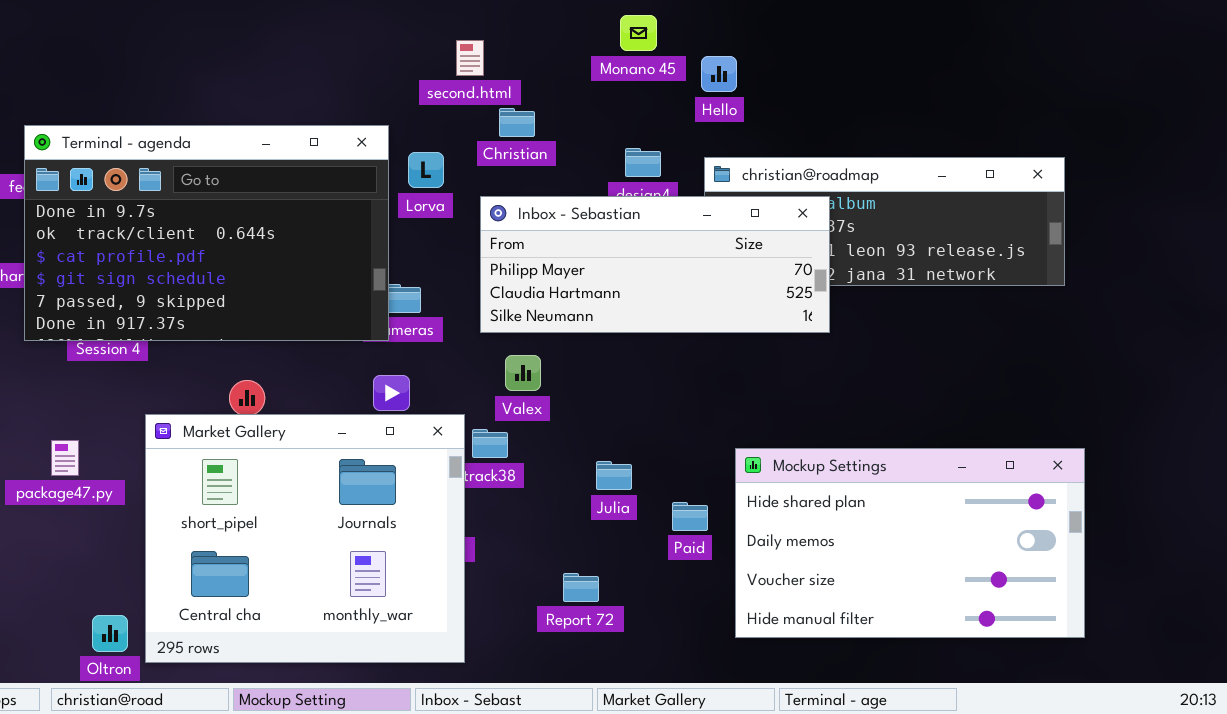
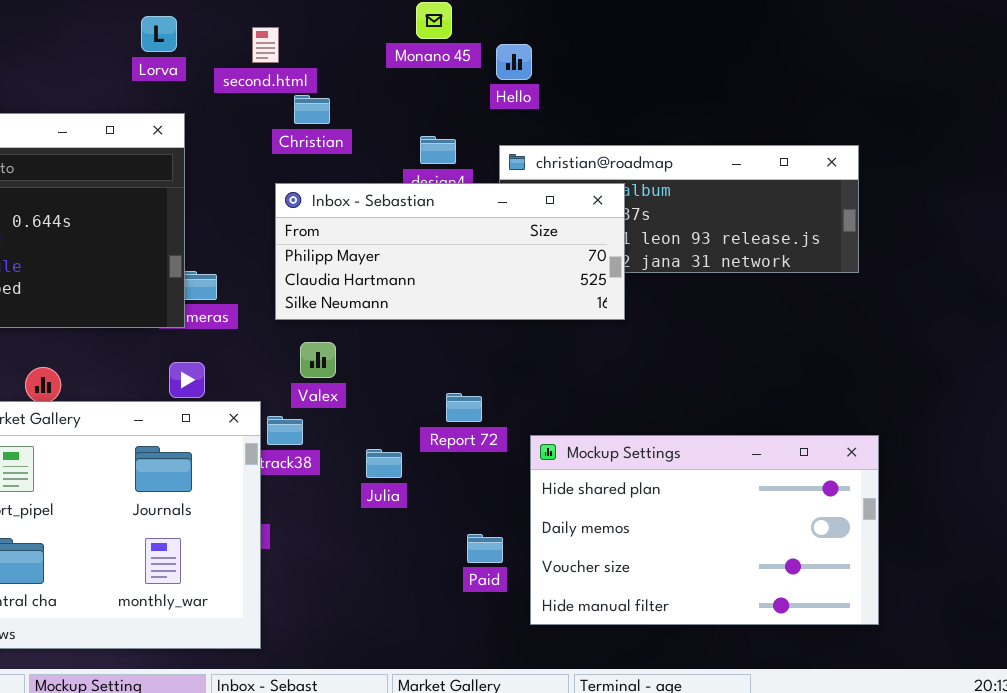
Lorva: [408,152,444,188] -> [141,16,177,52], moved
Julia: [596,461,632,490] -> [366,449,402,478], moved
Paid: [672,502,708,531] -> [467,534,503,563], moved
Report 72: [563,573,599,602] -> [446,393,482,422], moved

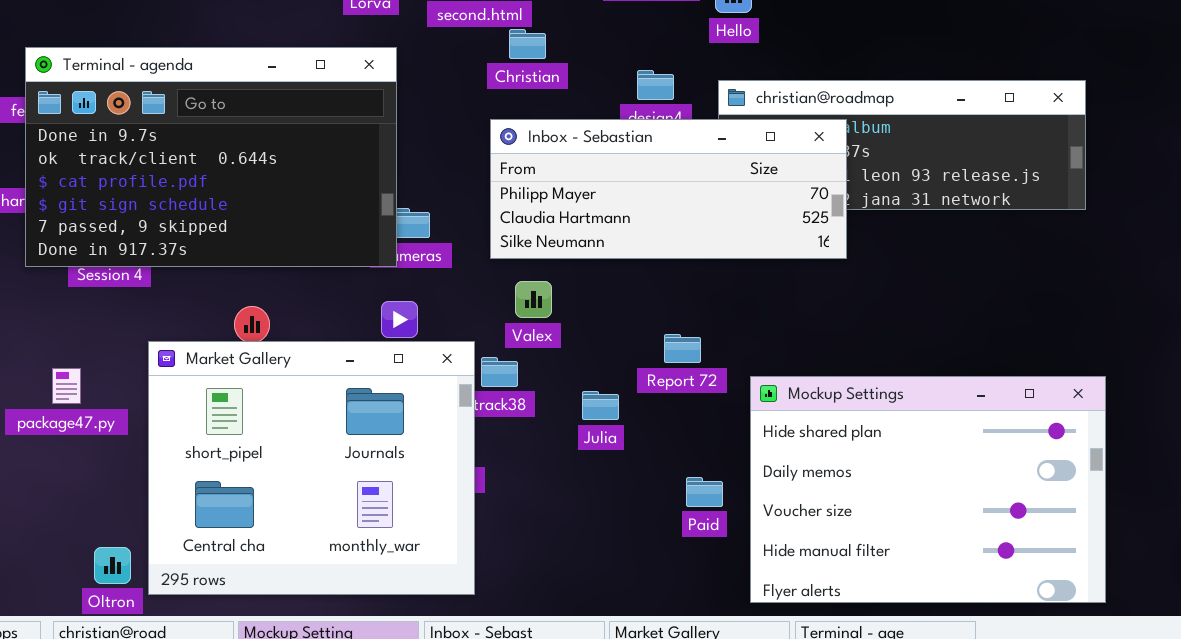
Mockup Settings: [530,435,879,625] -> [750,376,1106,603], resized

